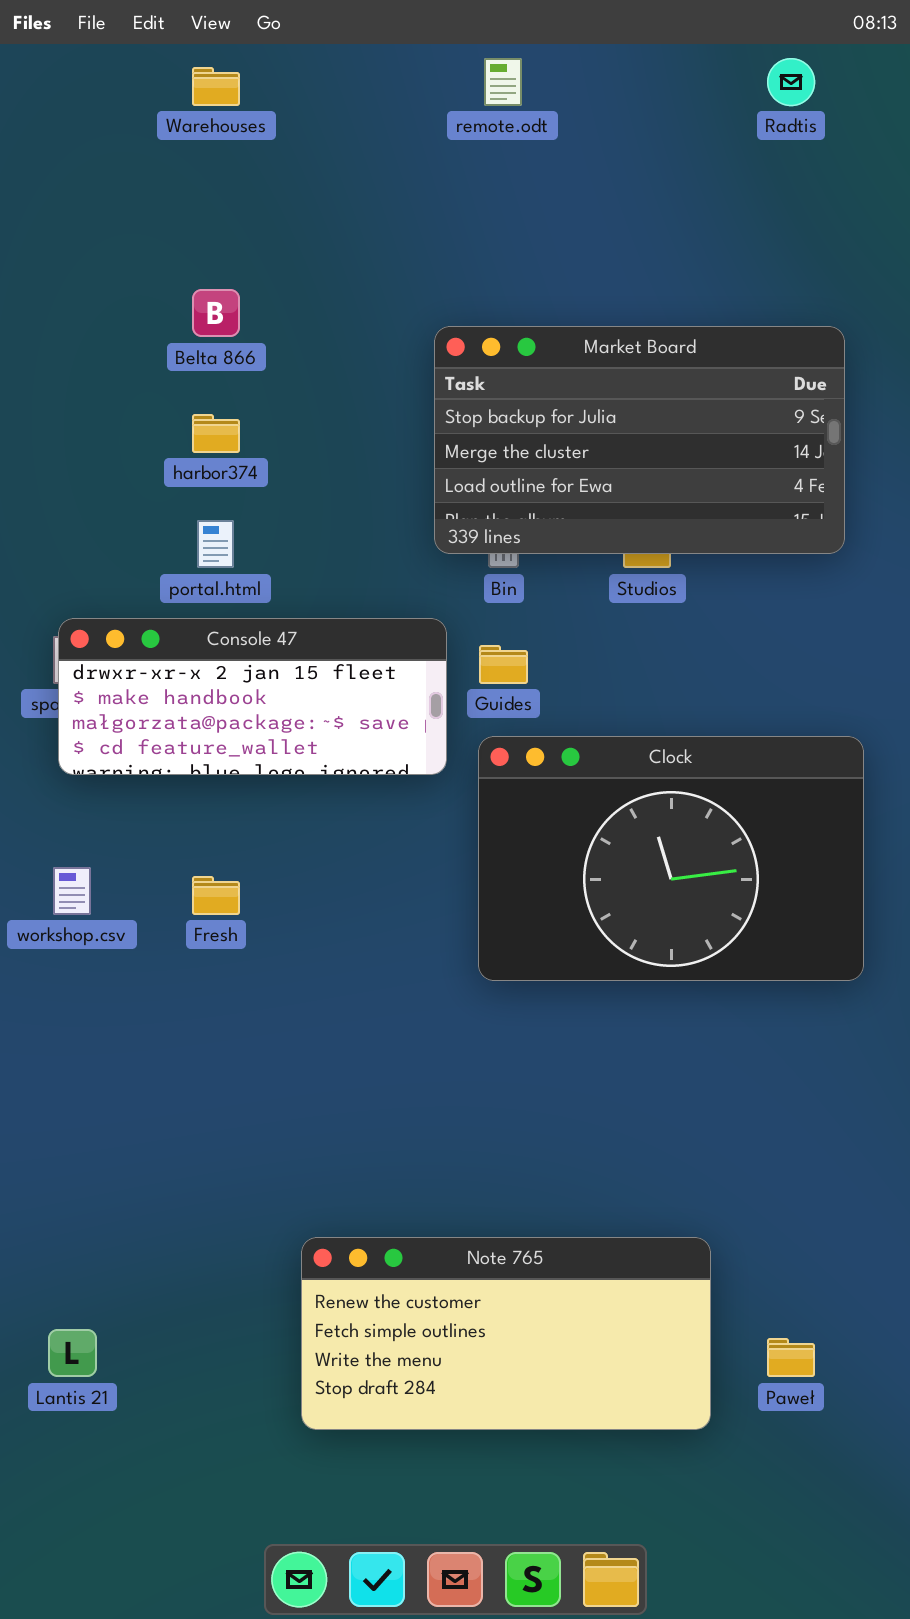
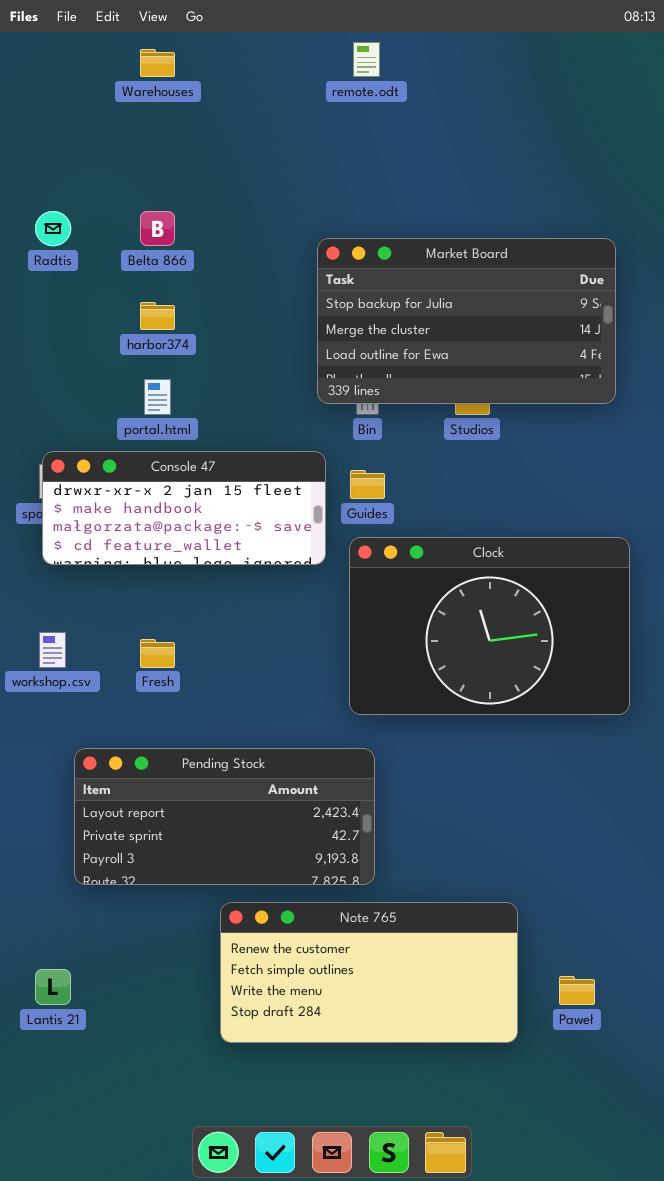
Radtis: [767,58,815,106] -> [35,211,71,246], moved
Pending Stock: none -> [74,748,375,885], opened

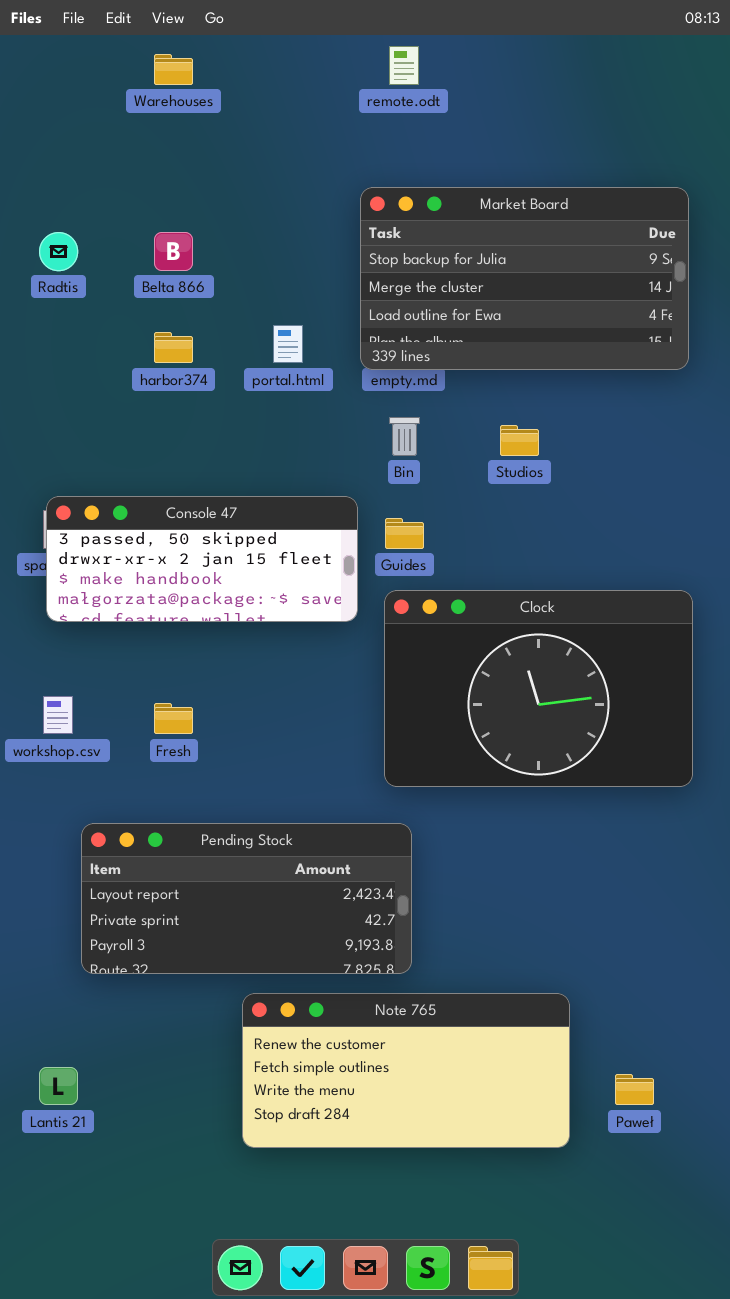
Market Board: [317,238,616,404] -> [360,187,689,370], moved
portal.html: [144,379,171,415] -> [273,325,303,363], moved
Console 47: [42,451,326,565] -> [46,496,358,622], scrolled up 1 row

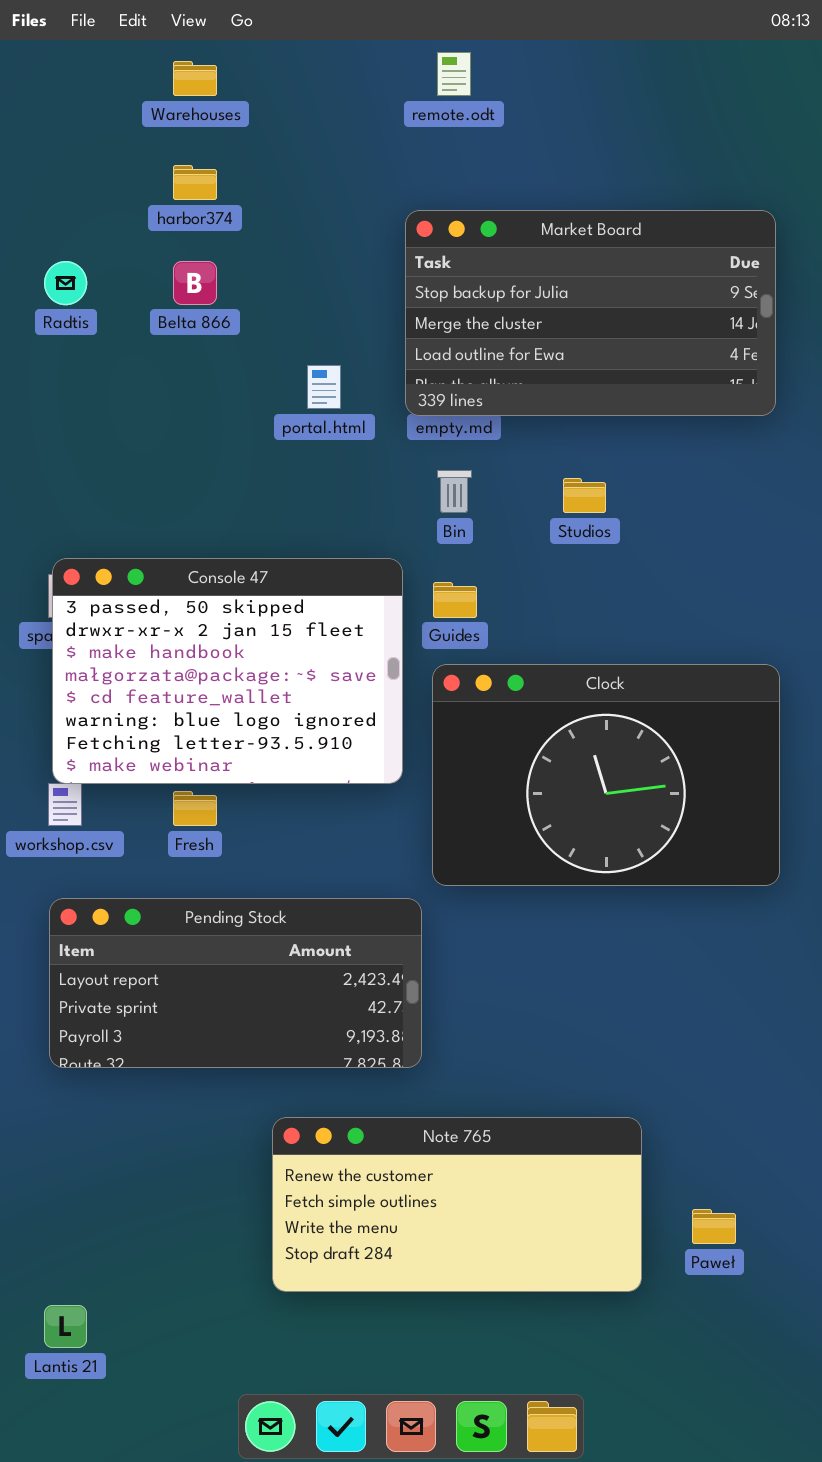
harbor374: [154,332,193,363] -> [173,165,217,200], moved
Console 47: [46,496,358,622] -> [52,558,403,784], resized
Pending Stock: [81,823,412,974] -> [49,898,422,1068], moved
Lantis 21: [39,1067,78,1105] -> [44,1305,87,1348], moved

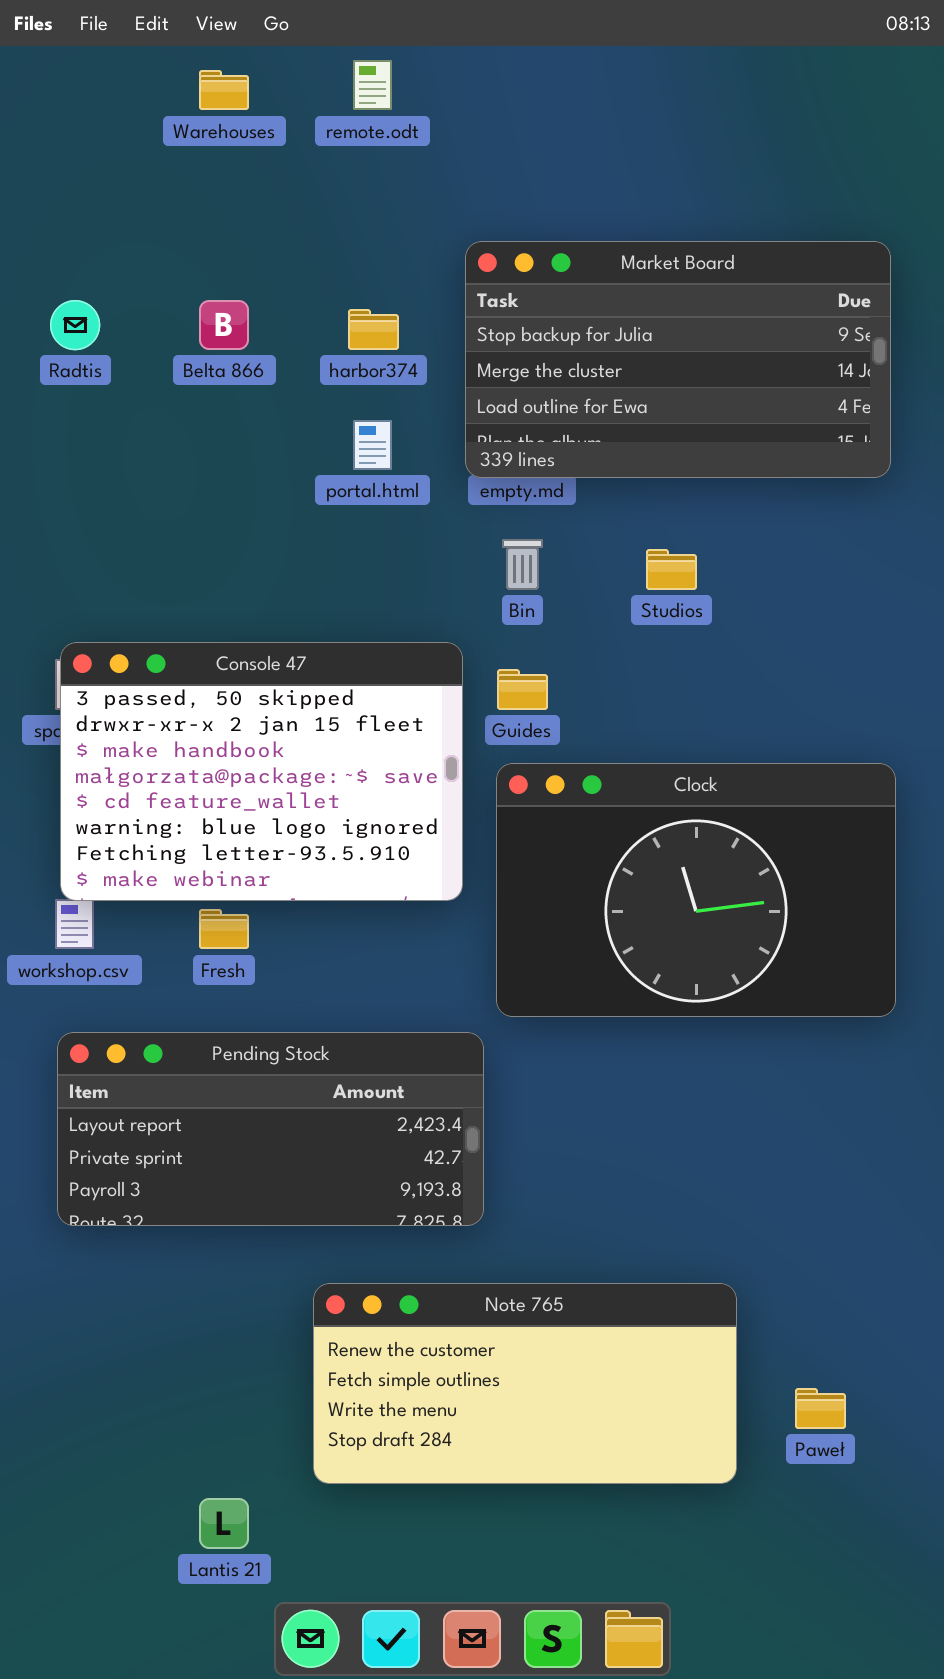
remote.odt: [437,52,471,96] -> [353,60,392,110], moved
harbor374: [173,165,217,200] -> [348,309,399,350], moved
Lantis 21: [44,1305,87,1348] -> [199,1498,249,1549], moved

